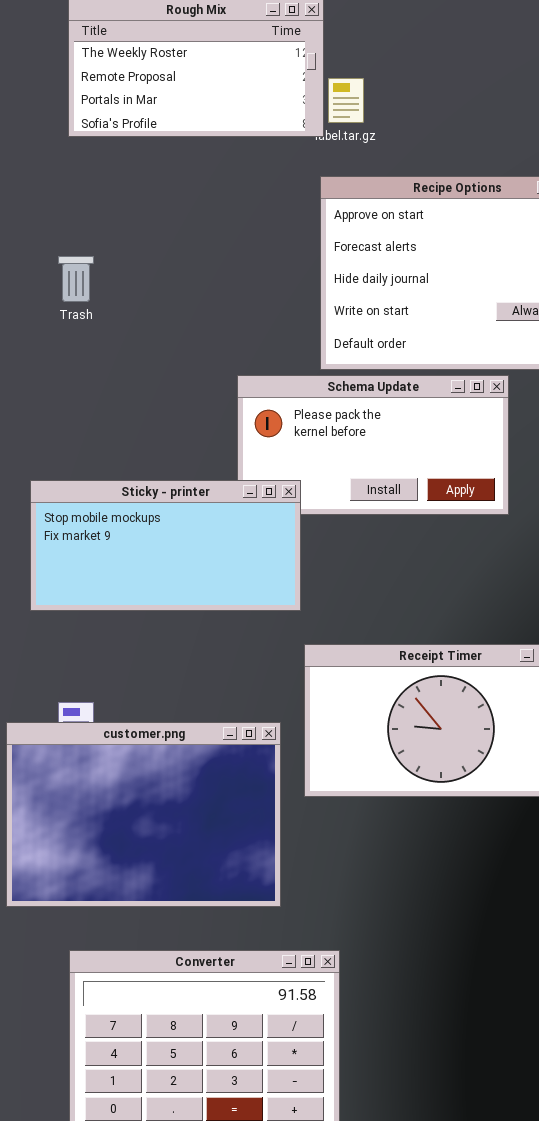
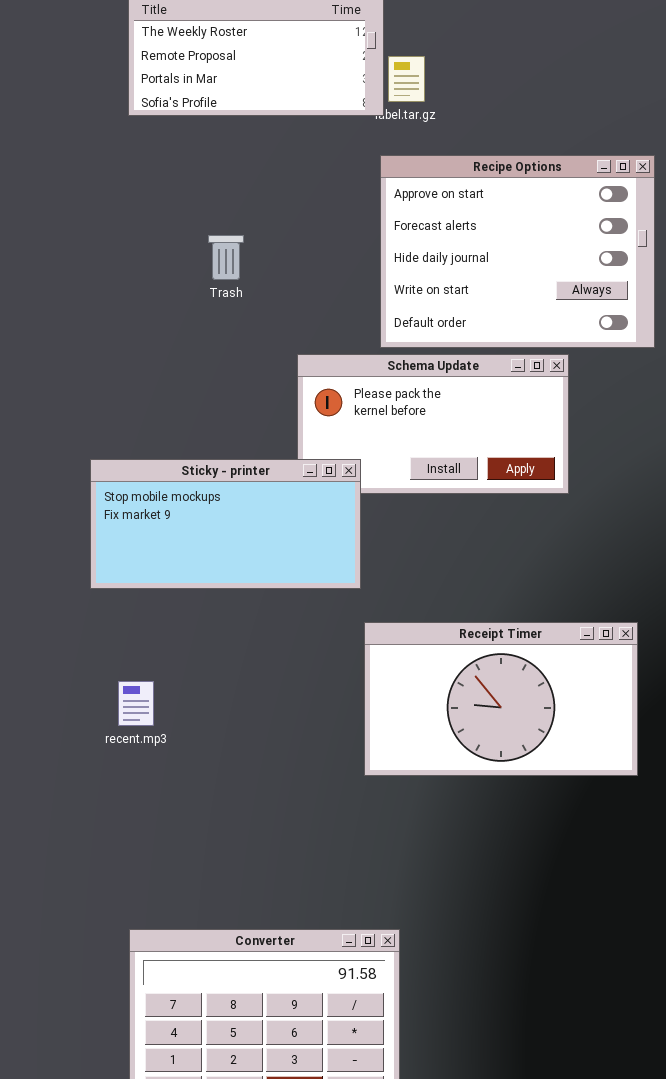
Trash: [58,256,94,302] -> [208,235,244,280], moved
customer.png: [6,722,281,907] -> none, closed

